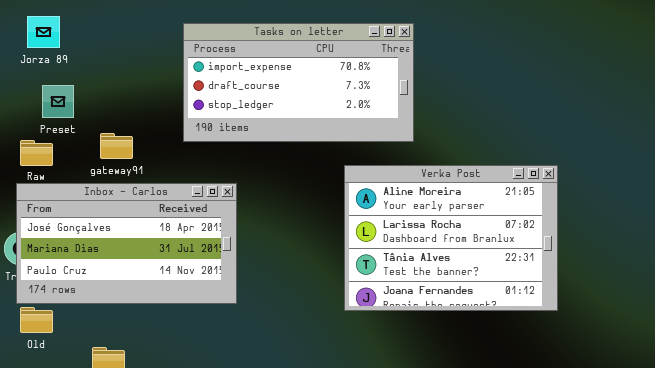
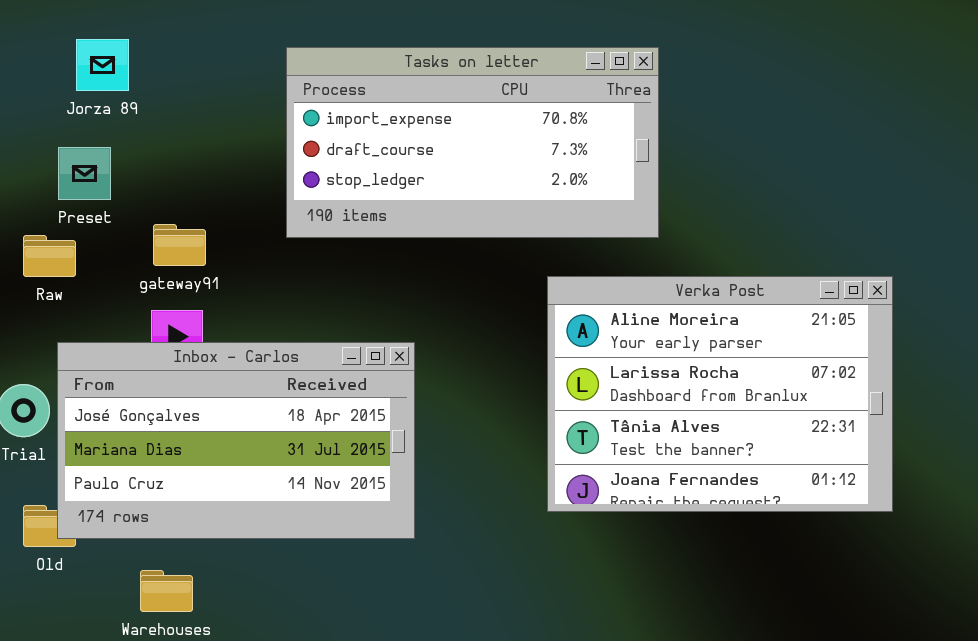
Jorza 89: [27,16,60,48] -> [76,39,129,91], moved
Inbox - Carlos: [16,183,237,304] -> [57,342,415,539], moved

